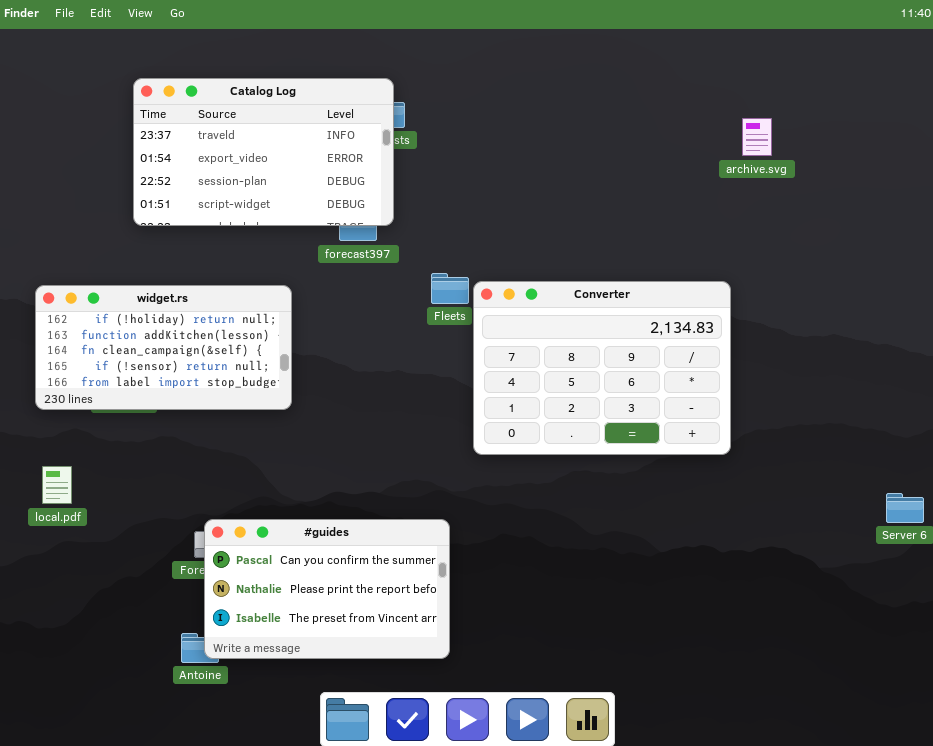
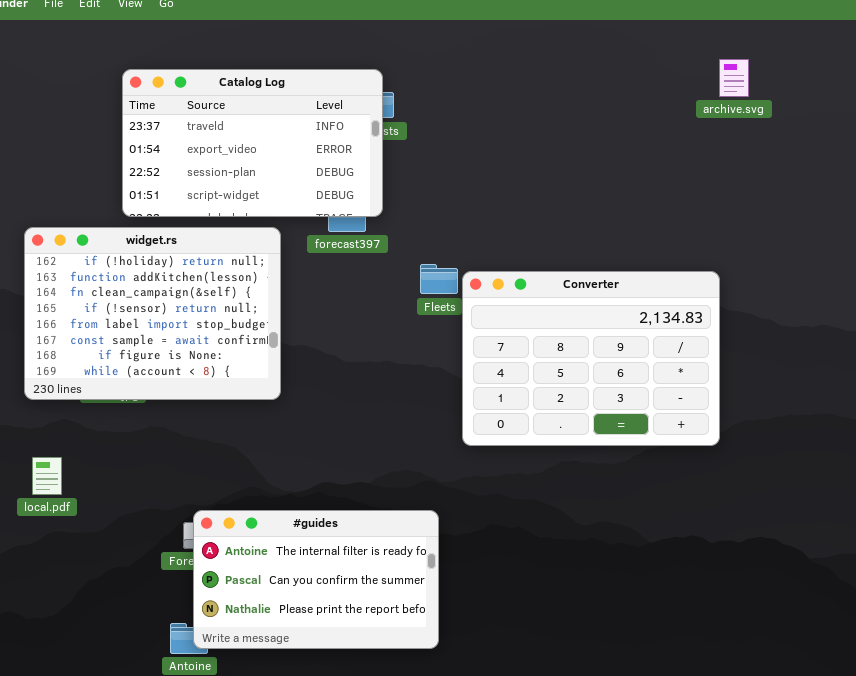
archive.svg: [742,118,772,156] -> [719,59,749,97], moved
widget.rs: [35,285,292,410] -> [24,227,281,400], resized
#guides: [204,519,450,659] -> [193,510,439,649], scrolled up 1 row

